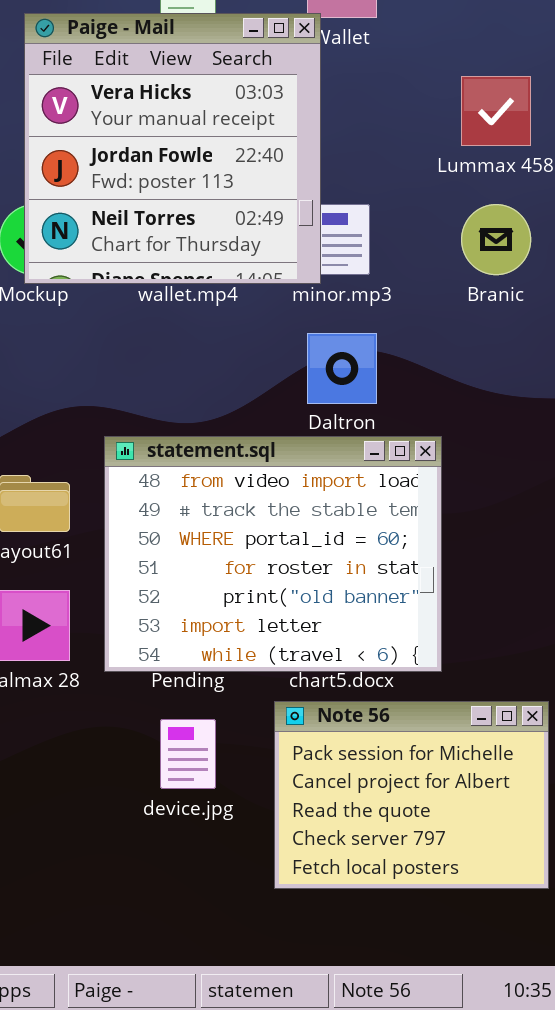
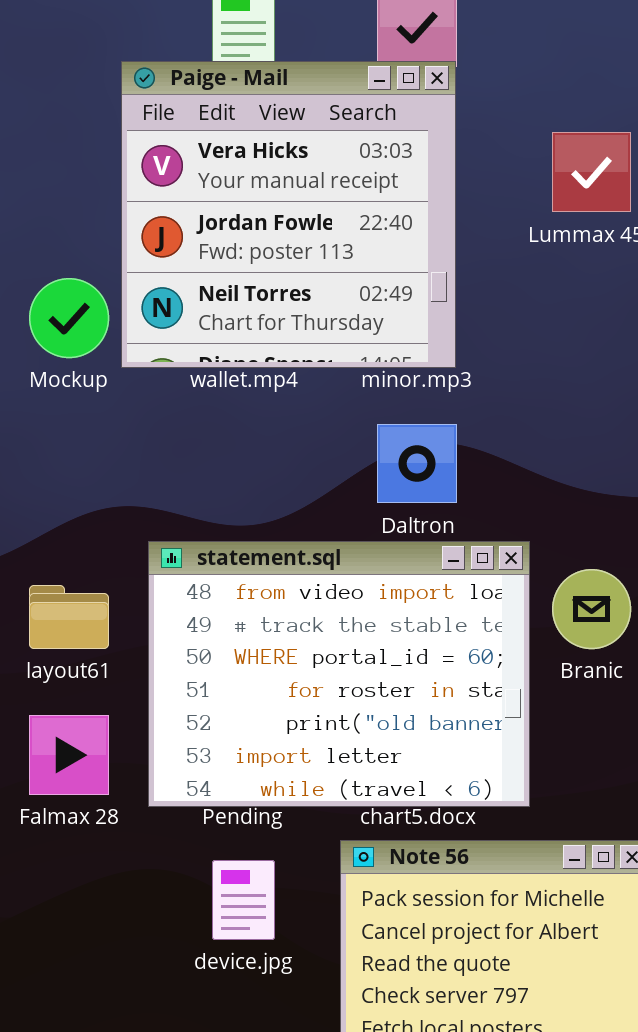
Paige - Mail: [24,13,321,284] -> [121,61,456,368], moved
Branic: [461,204,531,275] -> [552,569,631,649], moved

